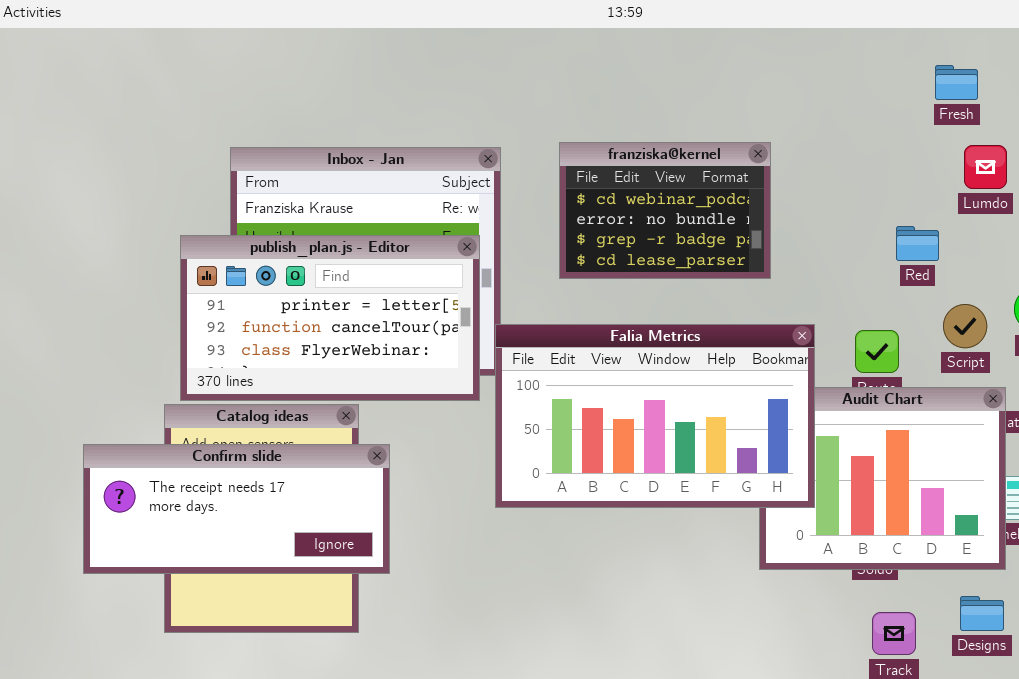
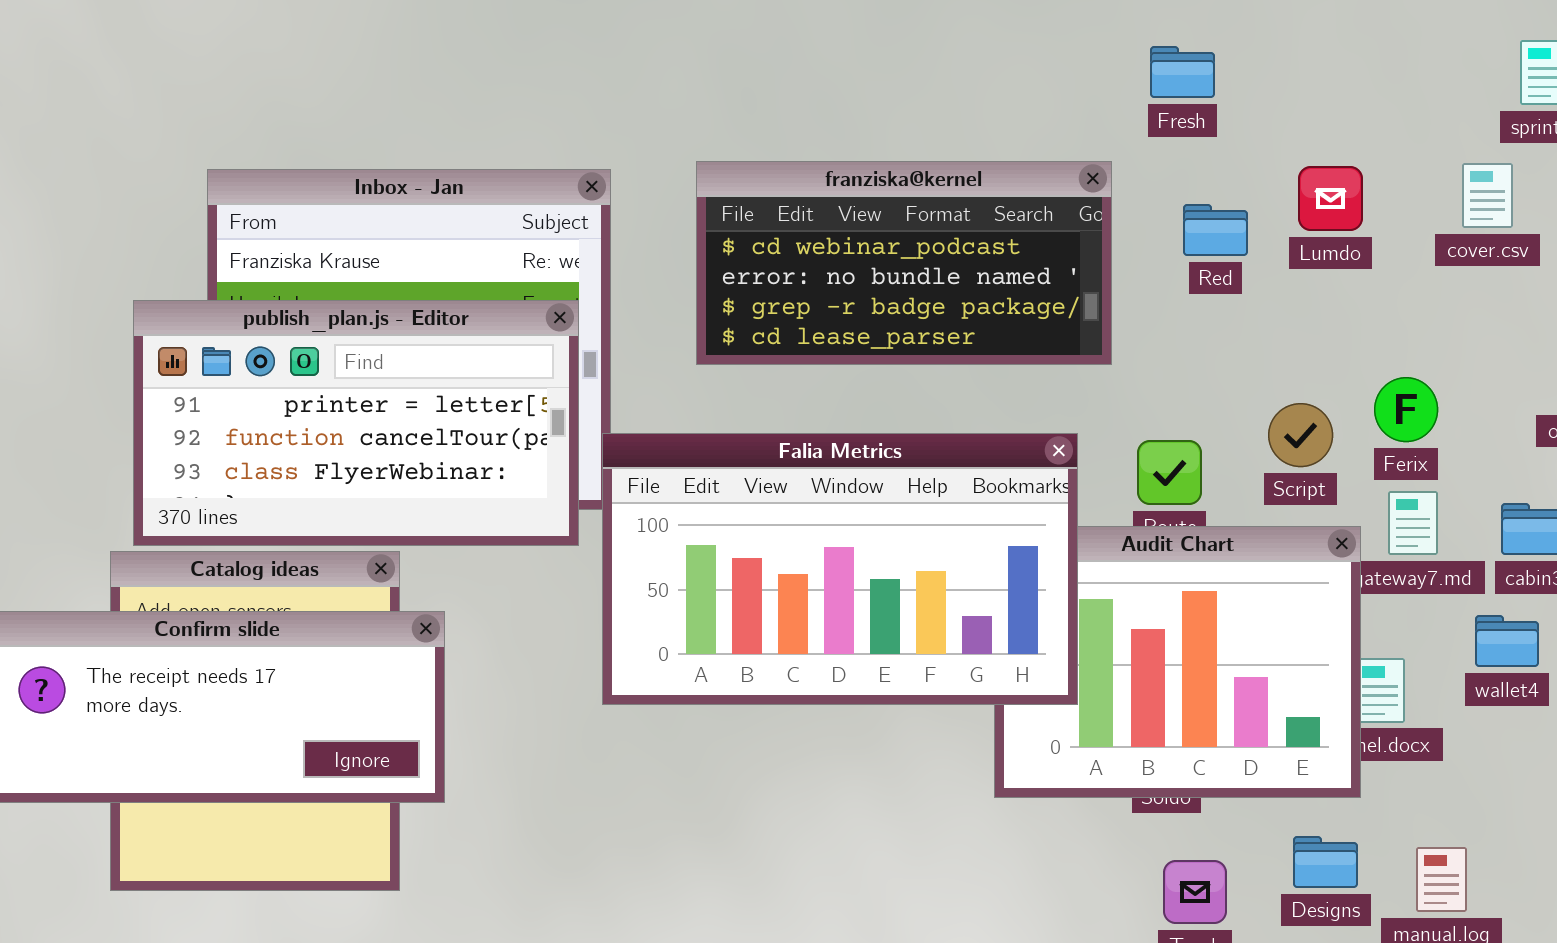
Fresh: [935,65,978,100] -> [1150,46,1215,98], moved
franziska@kernel: [559,142,771,279] -> [696,161,1112,365], resized
Red: [896,226,939,261] -> [1183,204,1248,256], moved

